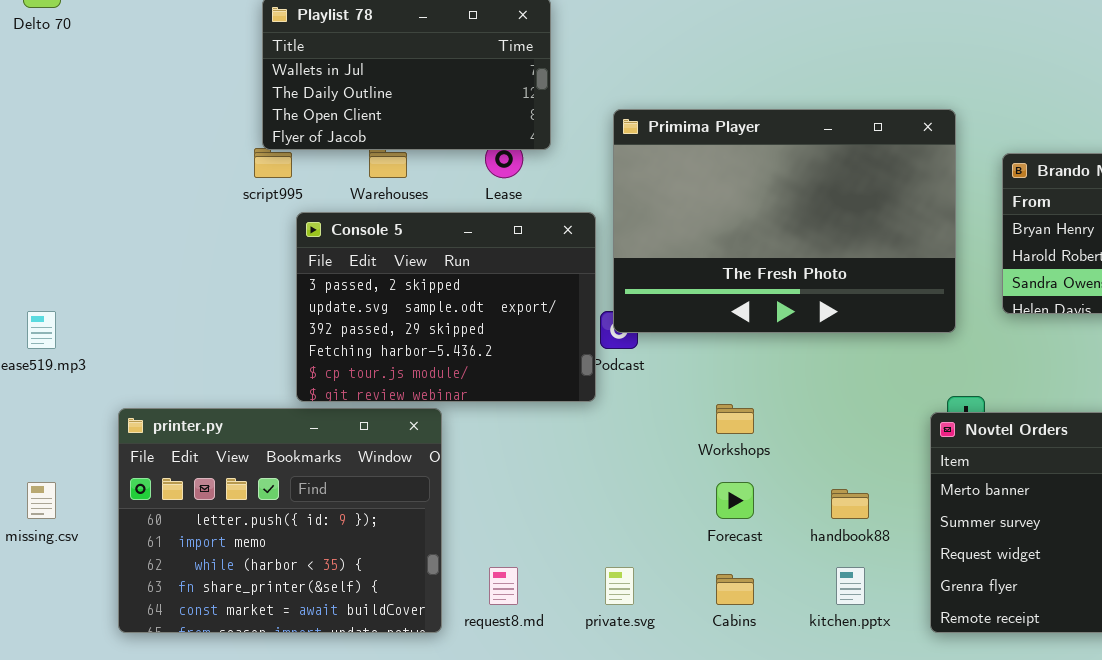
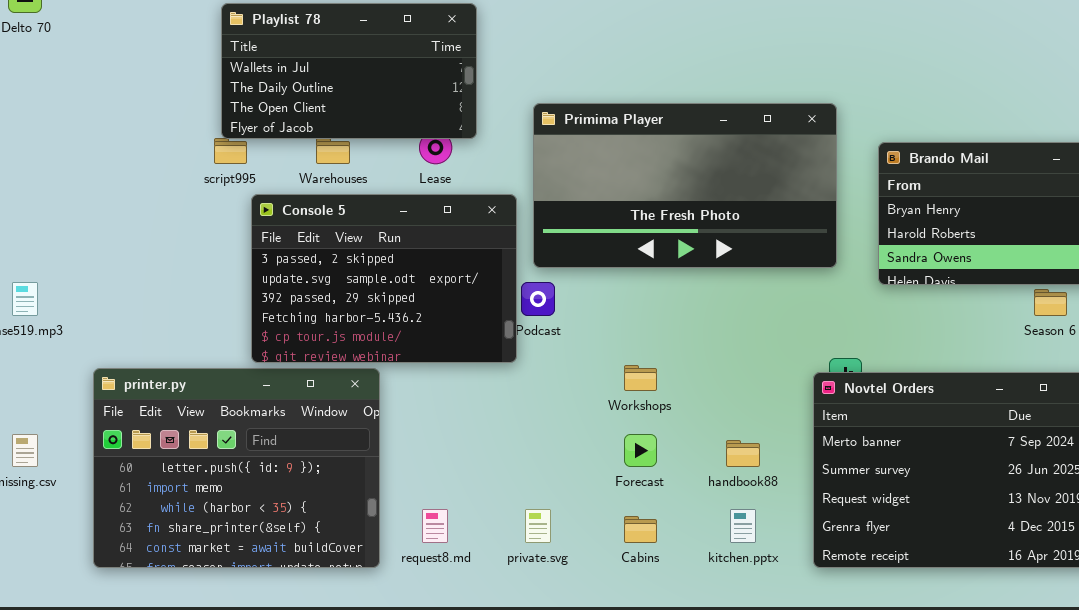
Primima Player: [613,109,956,333] -> [533,103,837,268], resized

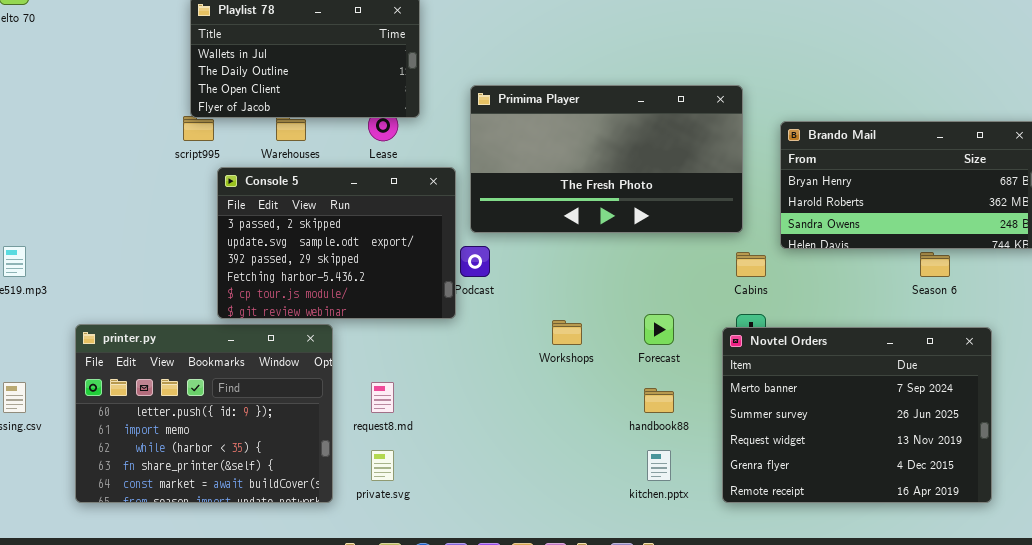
Forecast: [624,434,657,467] -> [644,314,674,345], moved
request8.md: [422,509,448,543] -> [371,382,394,413], moved
private.svg: [525,509,551,543] -> [371,450,394,481], moved
Cabins: [624,516,657,543] -> [736,252,766,277], moved

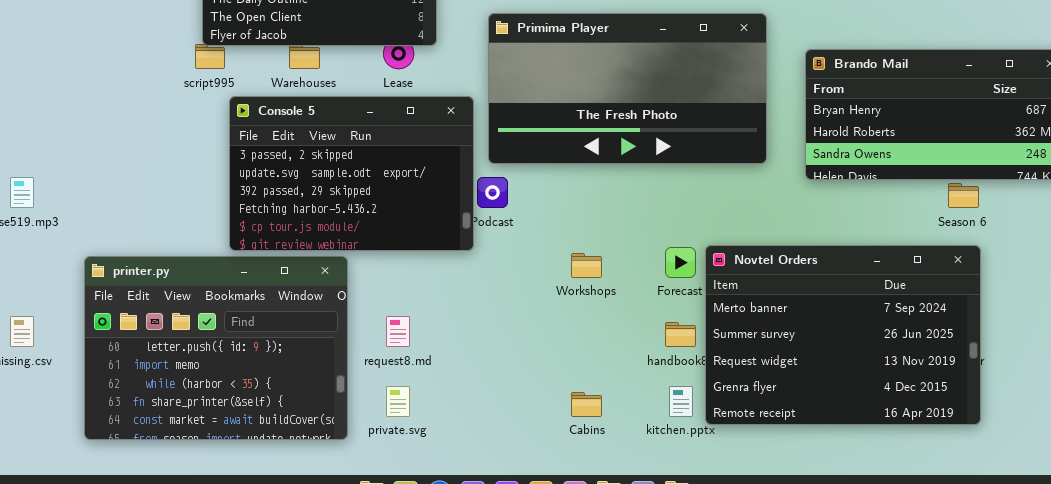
Cabins: [736,252,766,277] -> [571,392,602,417], moved
Novtel Orders: [722,327,992,503] -> [705,245,981,425], moved

